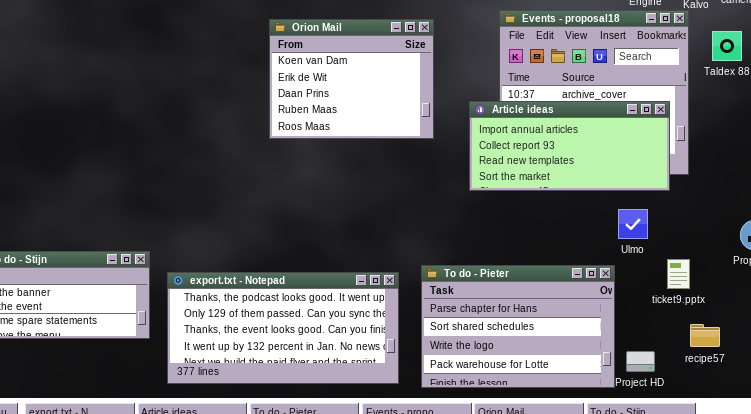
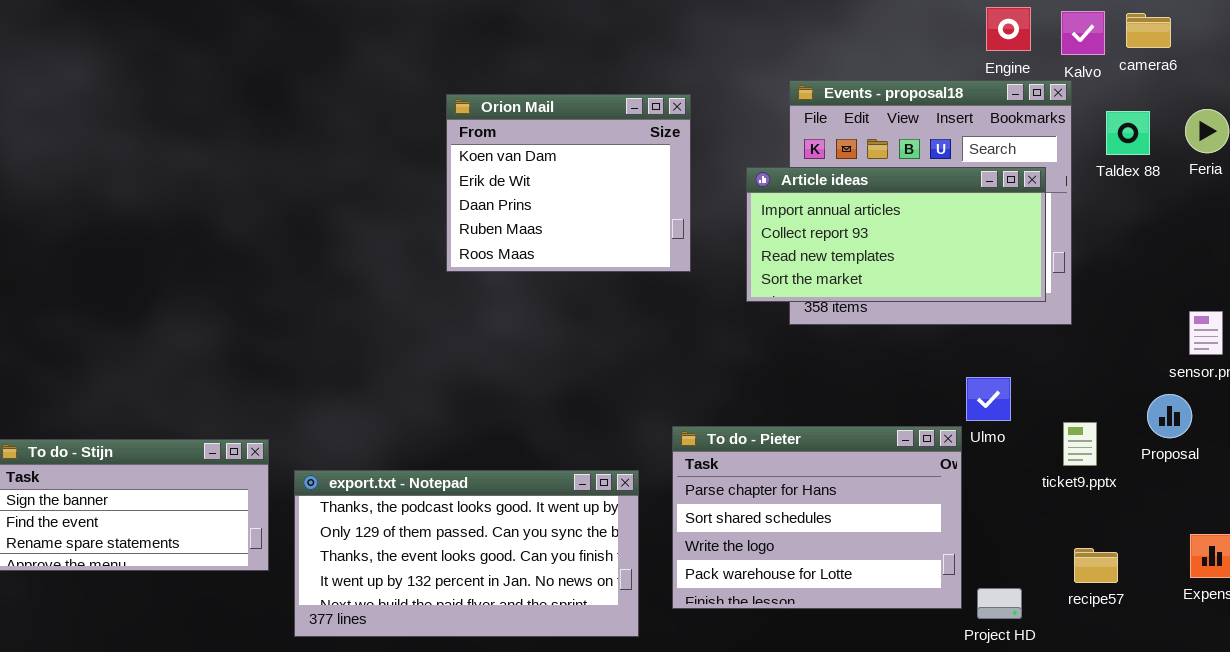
Article ideas: [469,101,670,191] -> [746,167,1046,302], moved
ticket9.pptx: [667,259,690,289] -> [1063,422,1097,466], moved
To do - Pieter: [421,265,615,388] -> [672,426,962,609], moved

